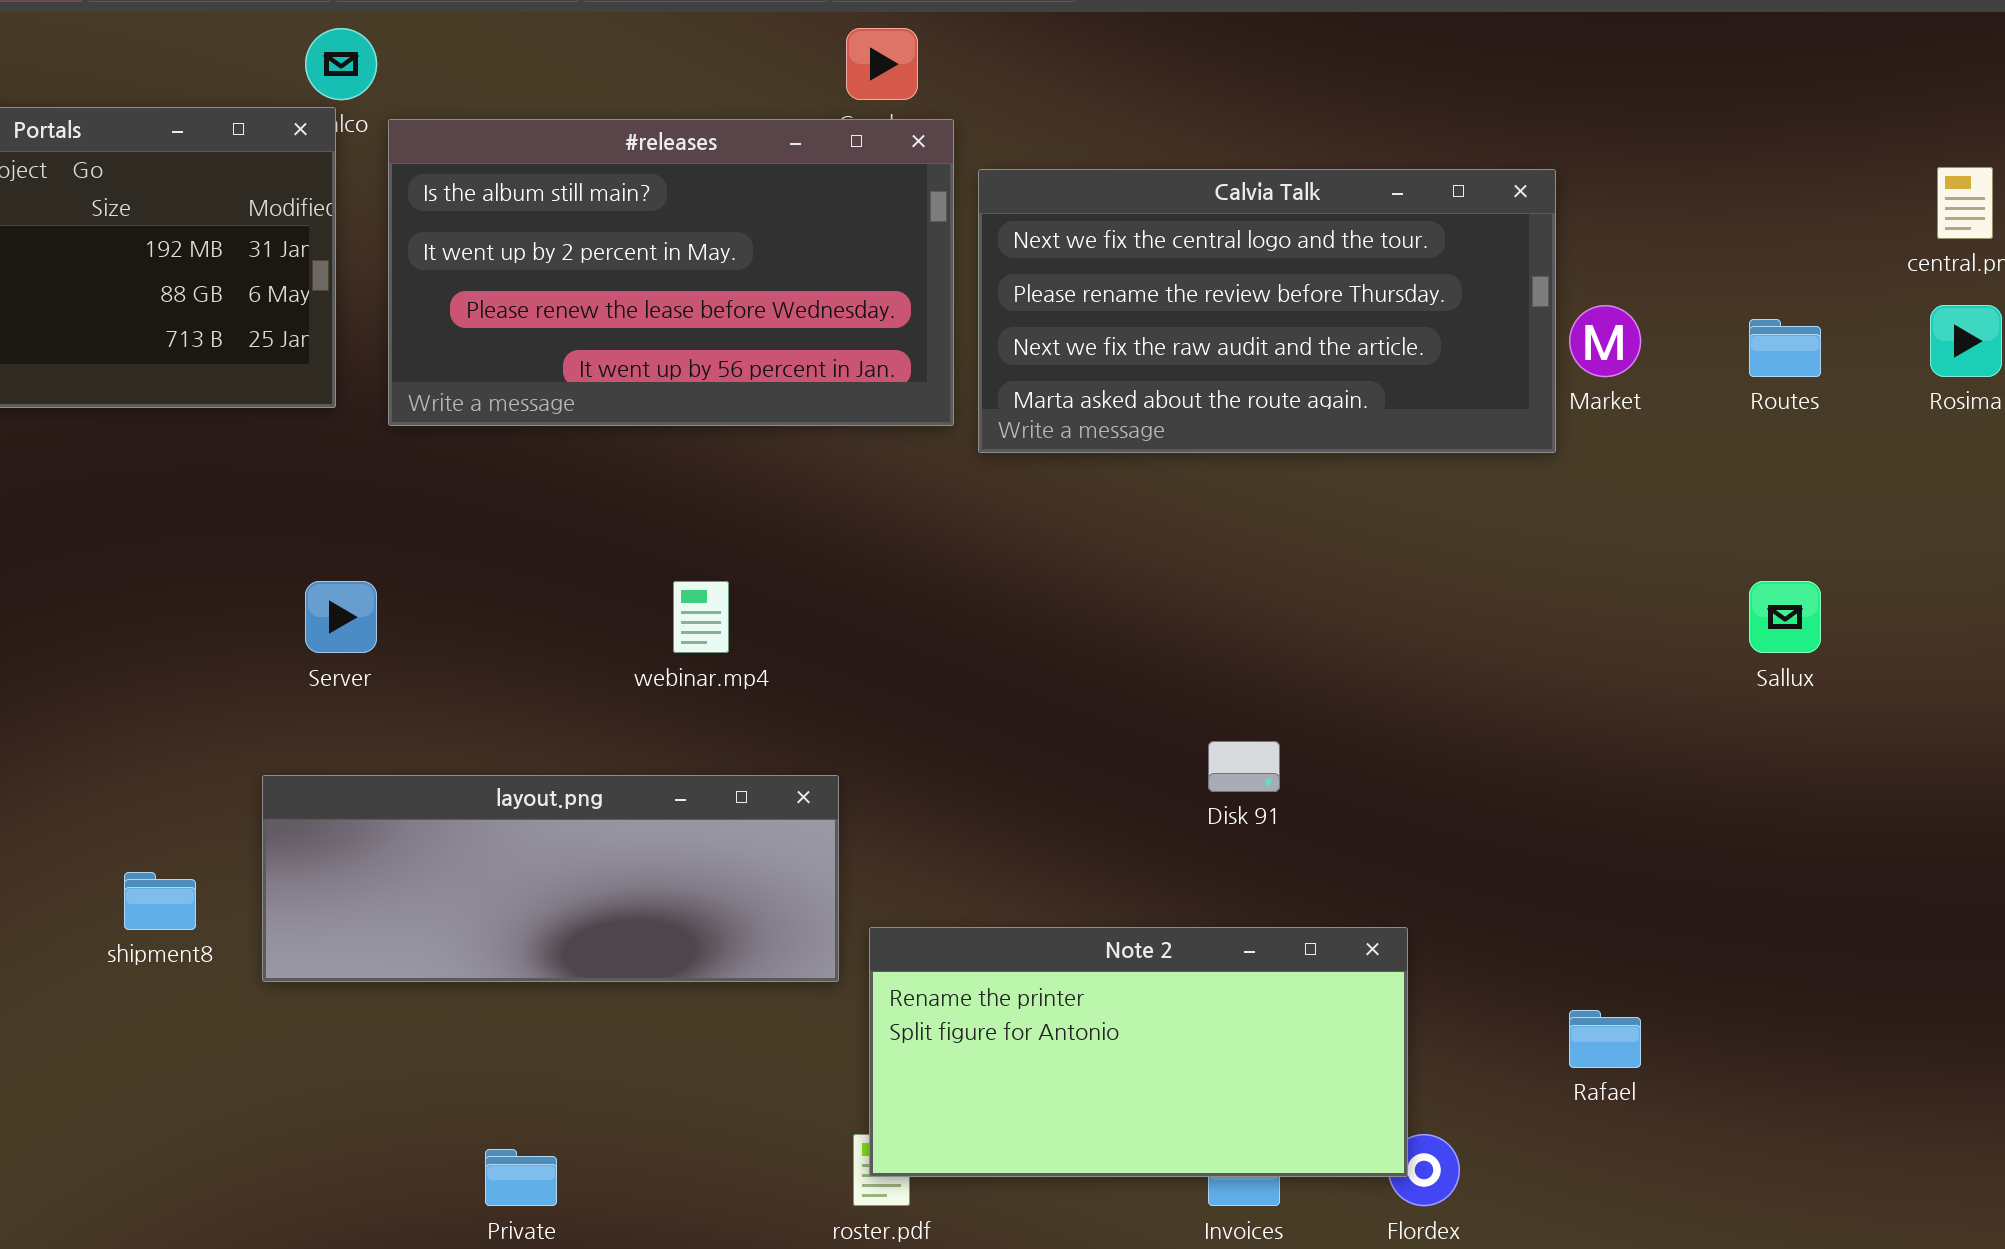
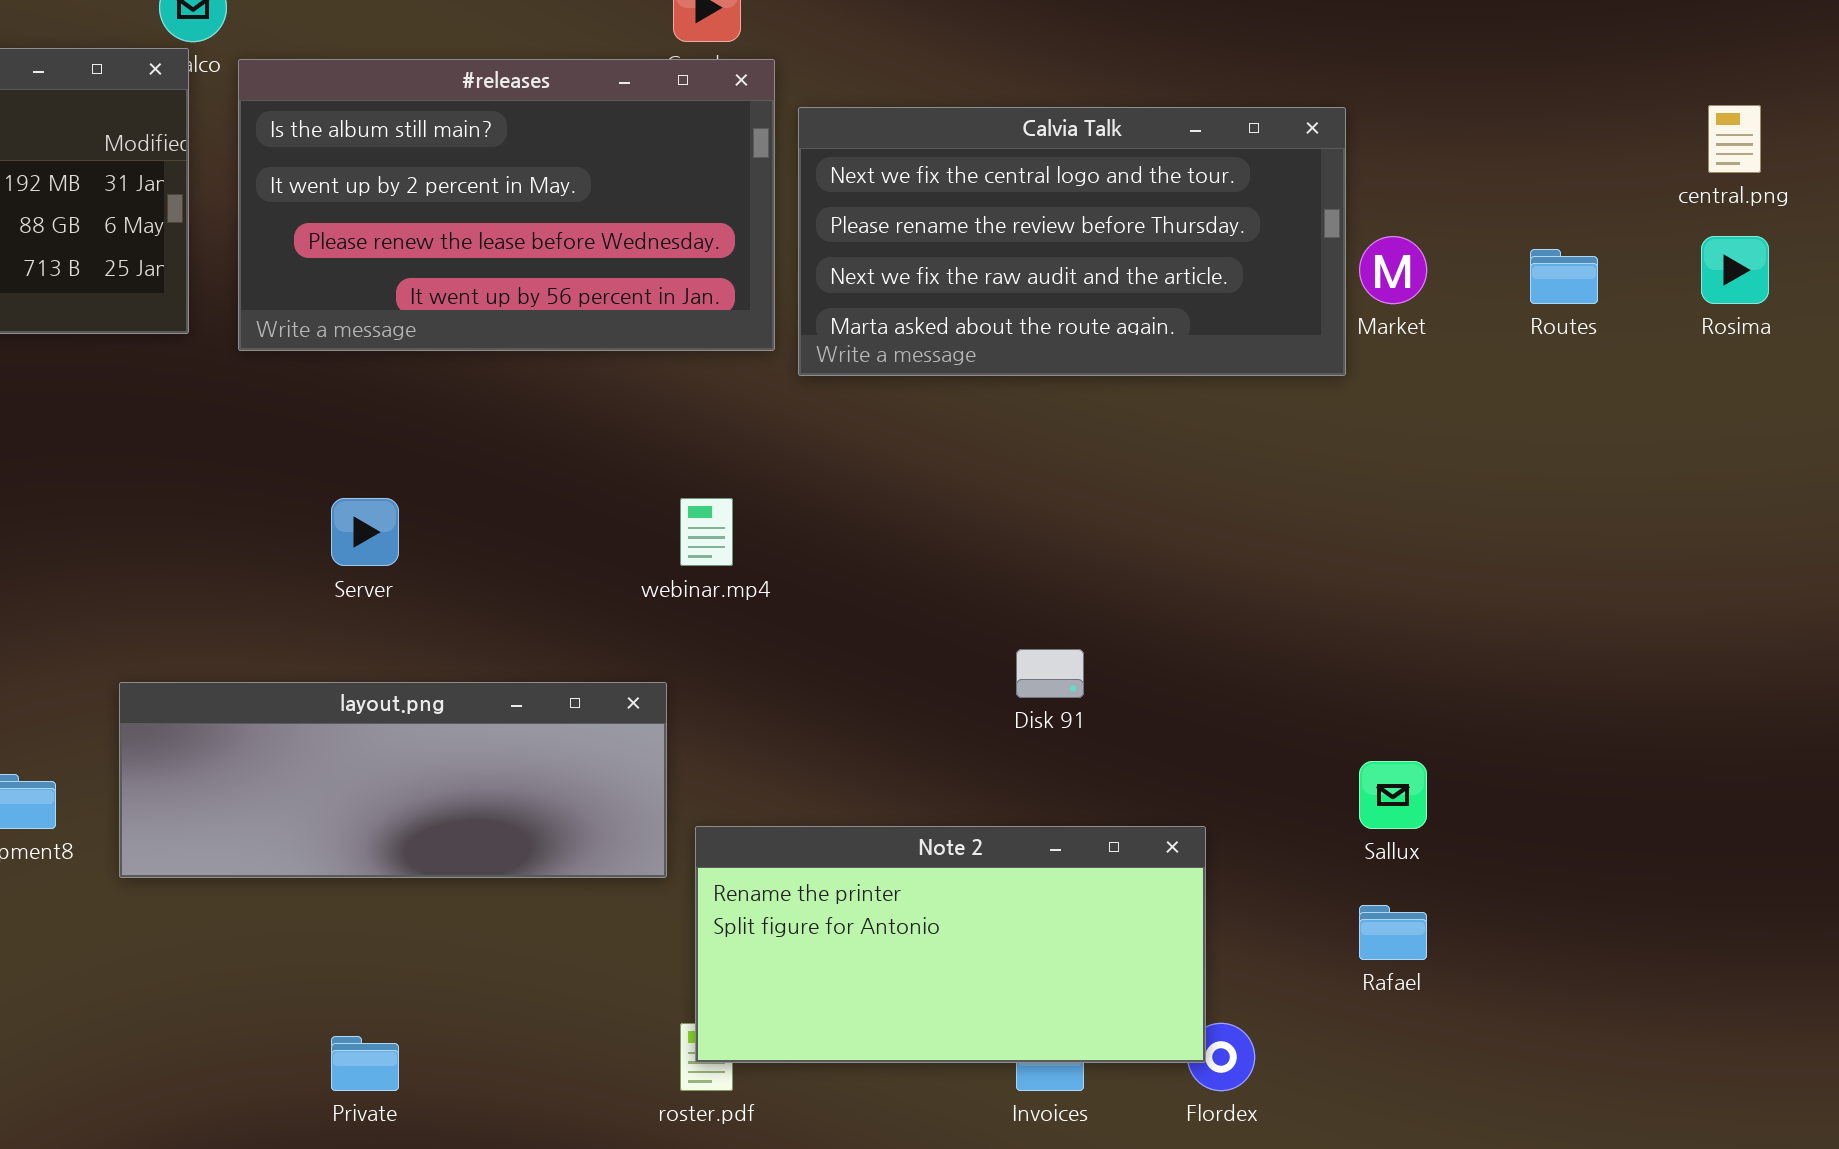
Server: [305,581,377,653] -> [331,498,399,566], moved
webinar.mp4: [673,581,729,653] -> [680,498,733,566], moved
Sallux: [1749,581,1821,653] -> [1359,761,1427,829], moved

